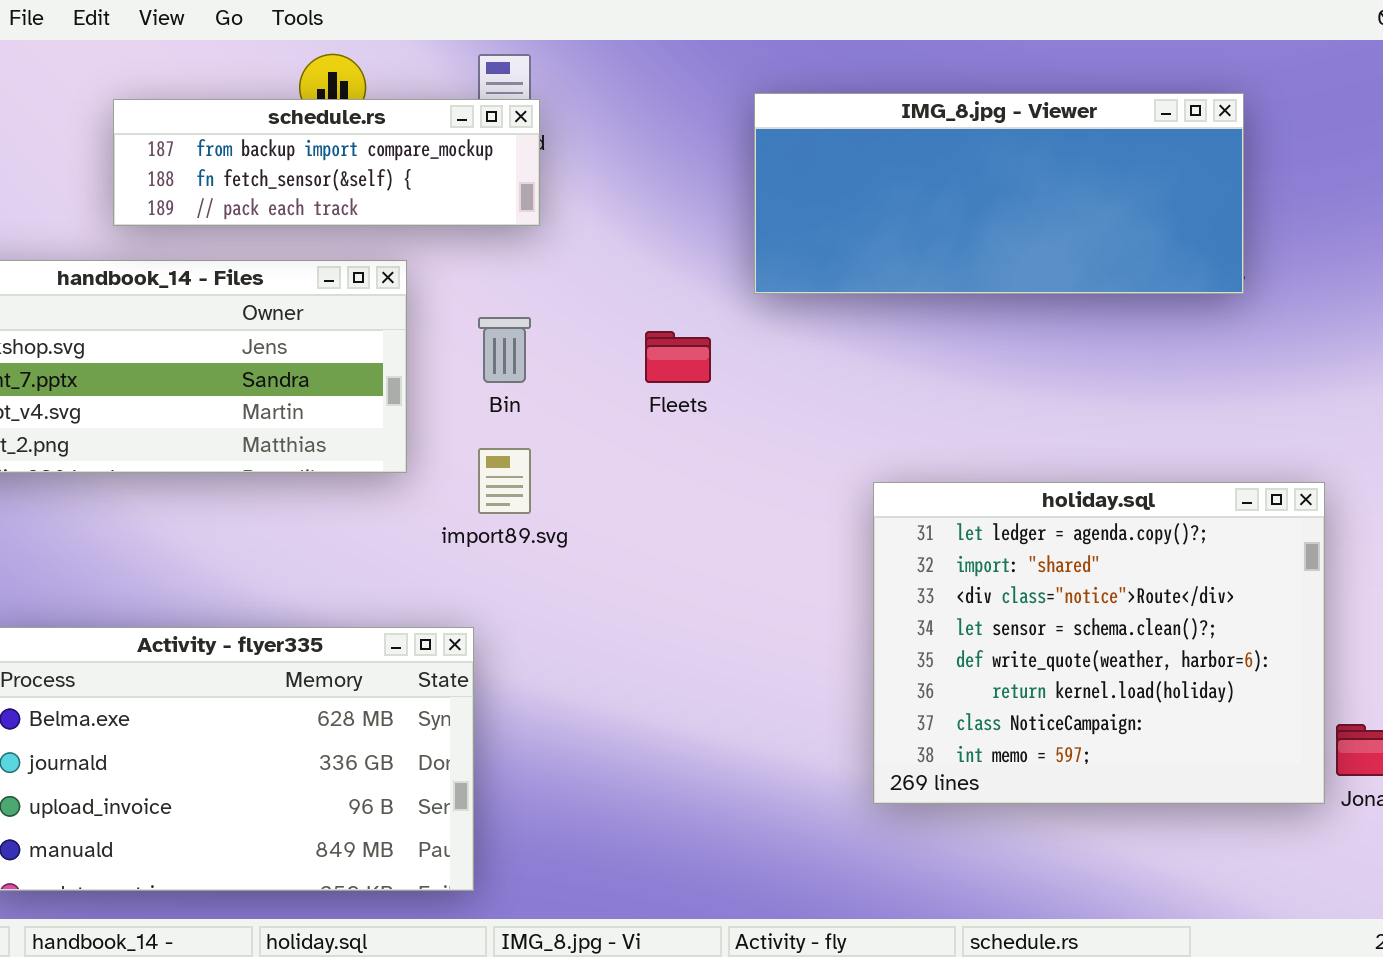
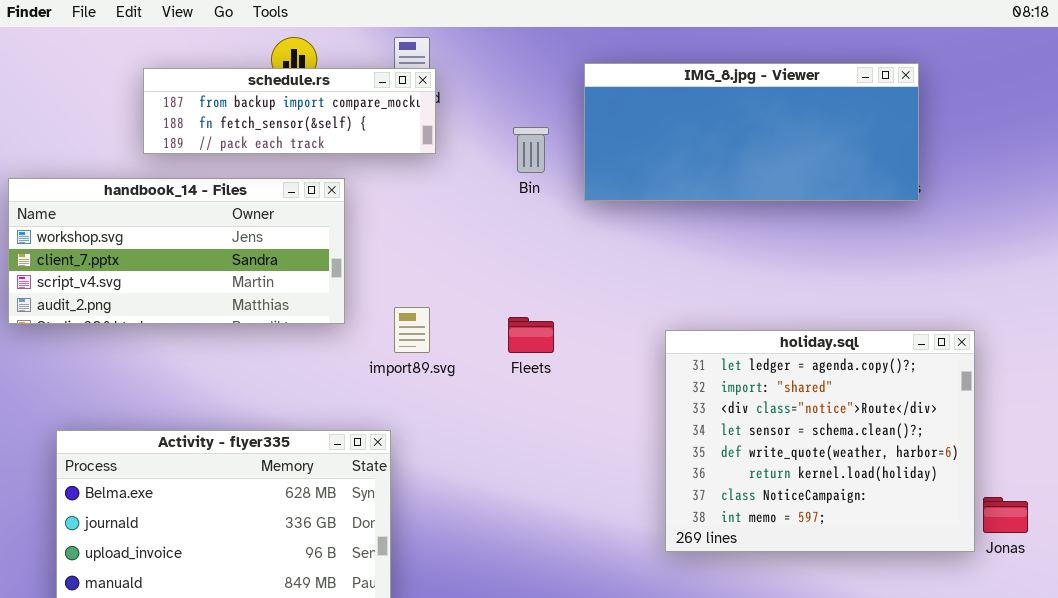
Bin: [478,317,531,383] -> [513,127,549,173], moved
Fleets: [645,331,711,383] -> [508,317,554,353], moved

